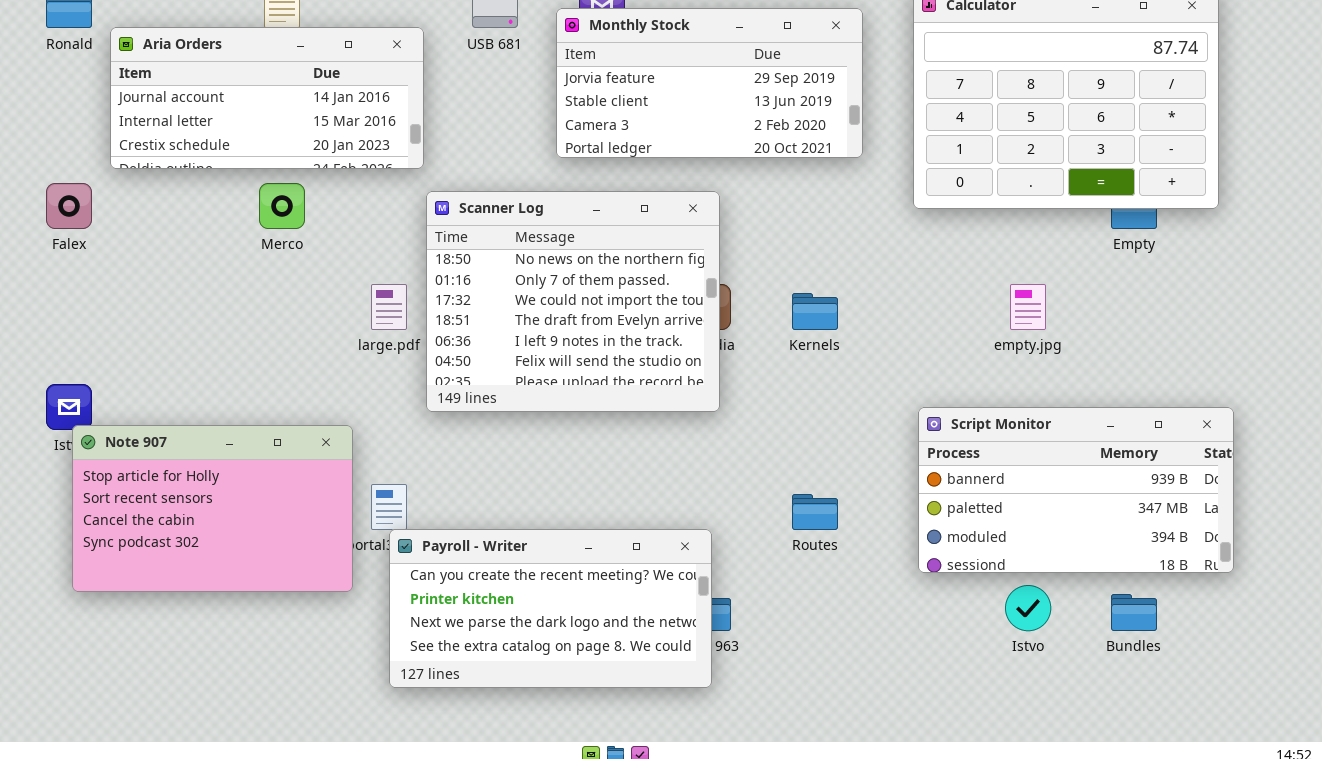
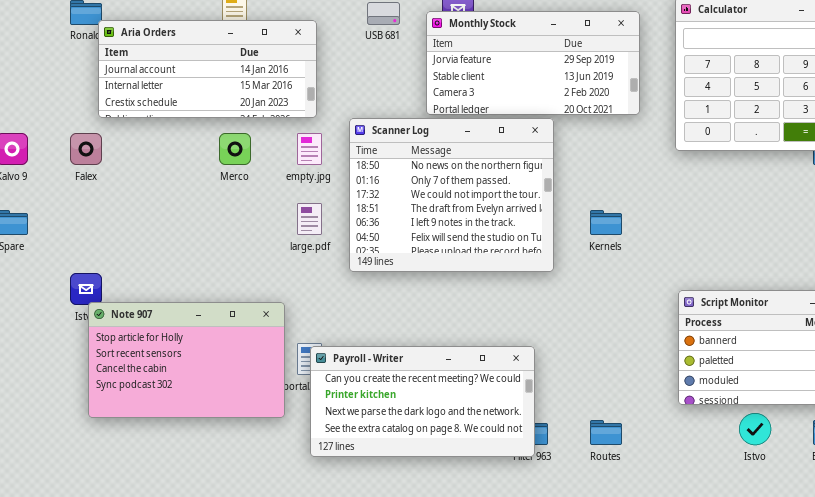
Aria Orders: [110,27,424,169] -> [98,20,317,118], moved
Scanner Log: [426,191,720,412] -> [349,118,554,272], moved
empty.jpg: [1010,284,1046,330] -> [297,133,322,165], moved
Routes: [792,494,838,530] -> [590,420,622,445], moved
Payroll - Writer: [389,529,712,688] -> [310,346,535,457], moved

